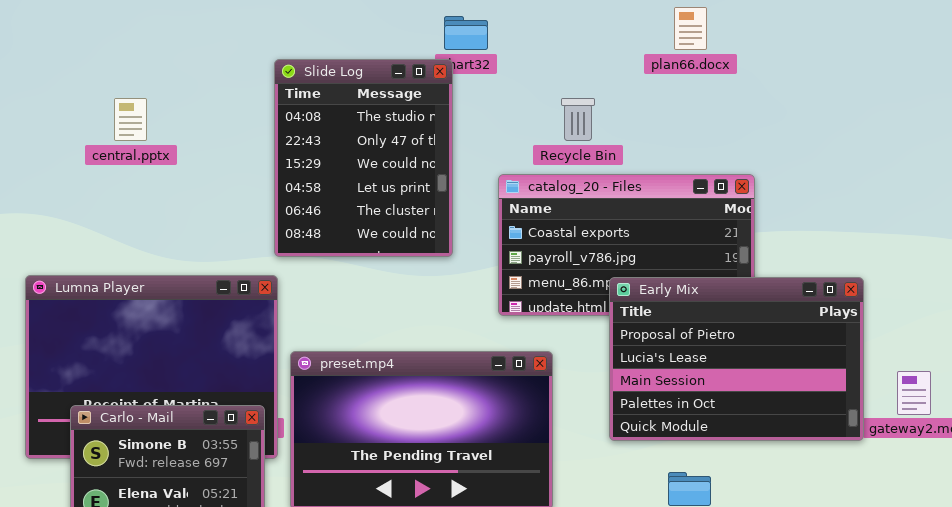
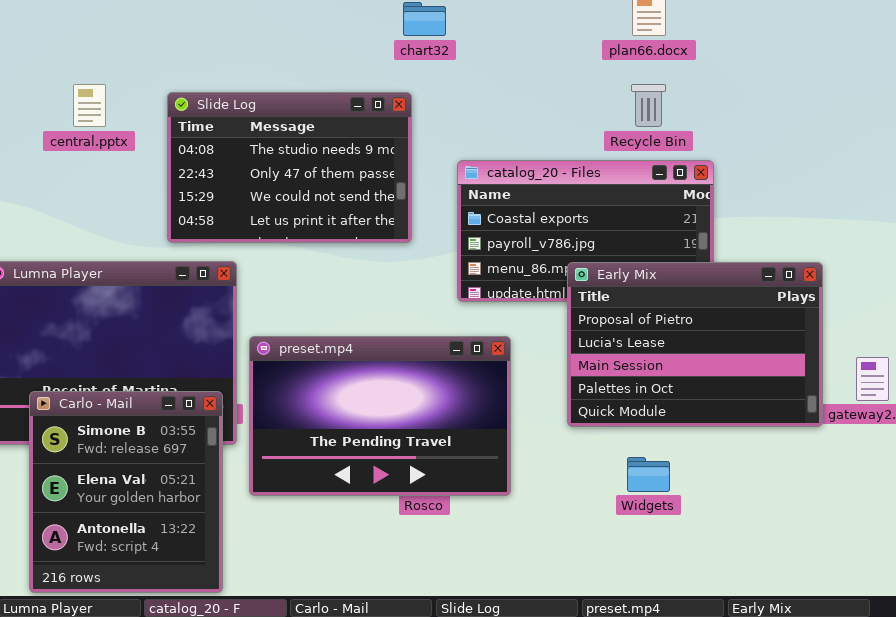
Slide Log: [274,59,453,257] -> [167,92,412,243], resized
Recycle Bin: [561,98,595,141] -> [631,84,666,127], moved

